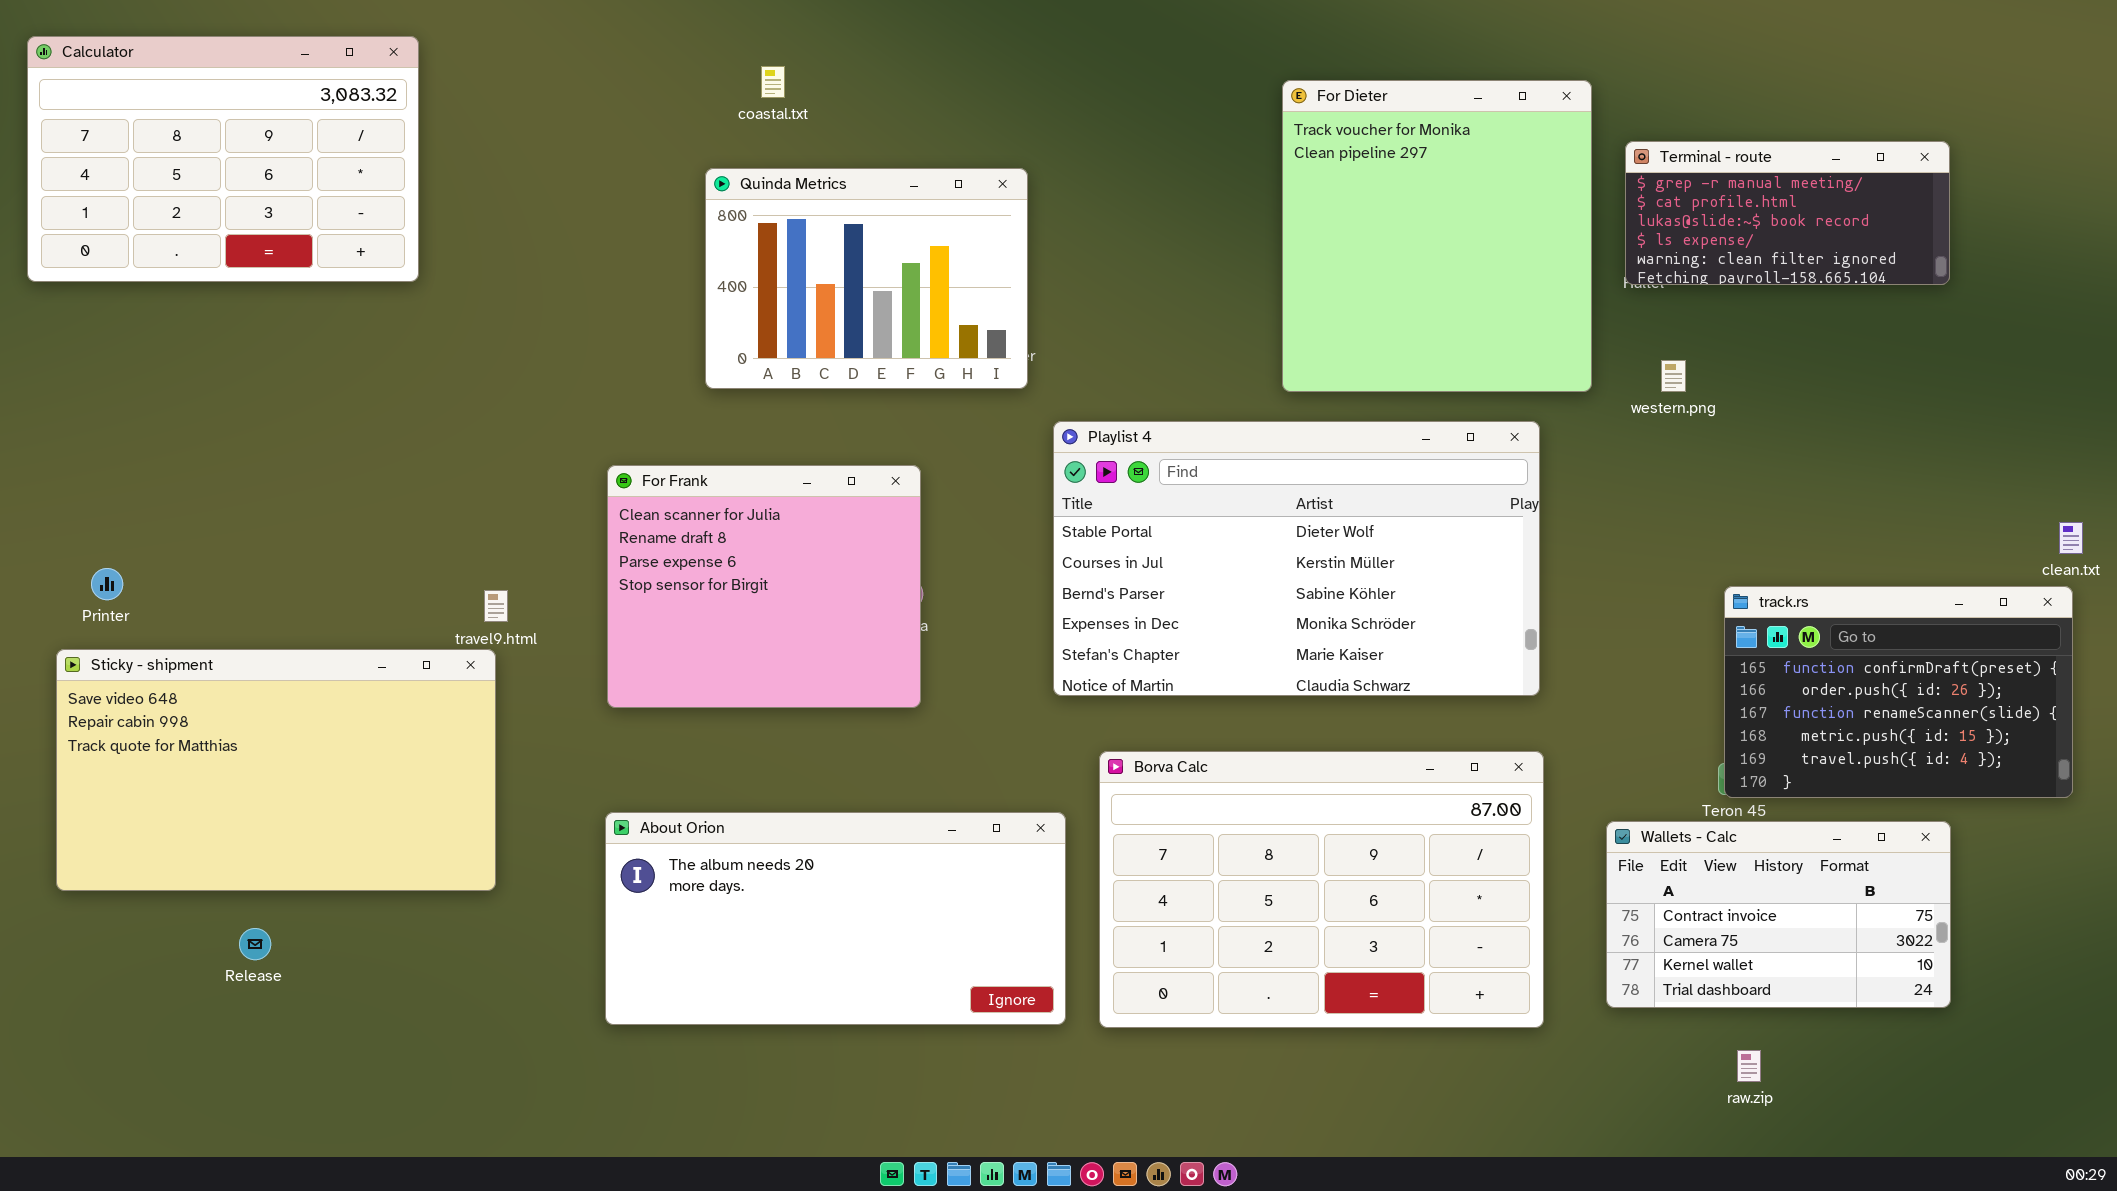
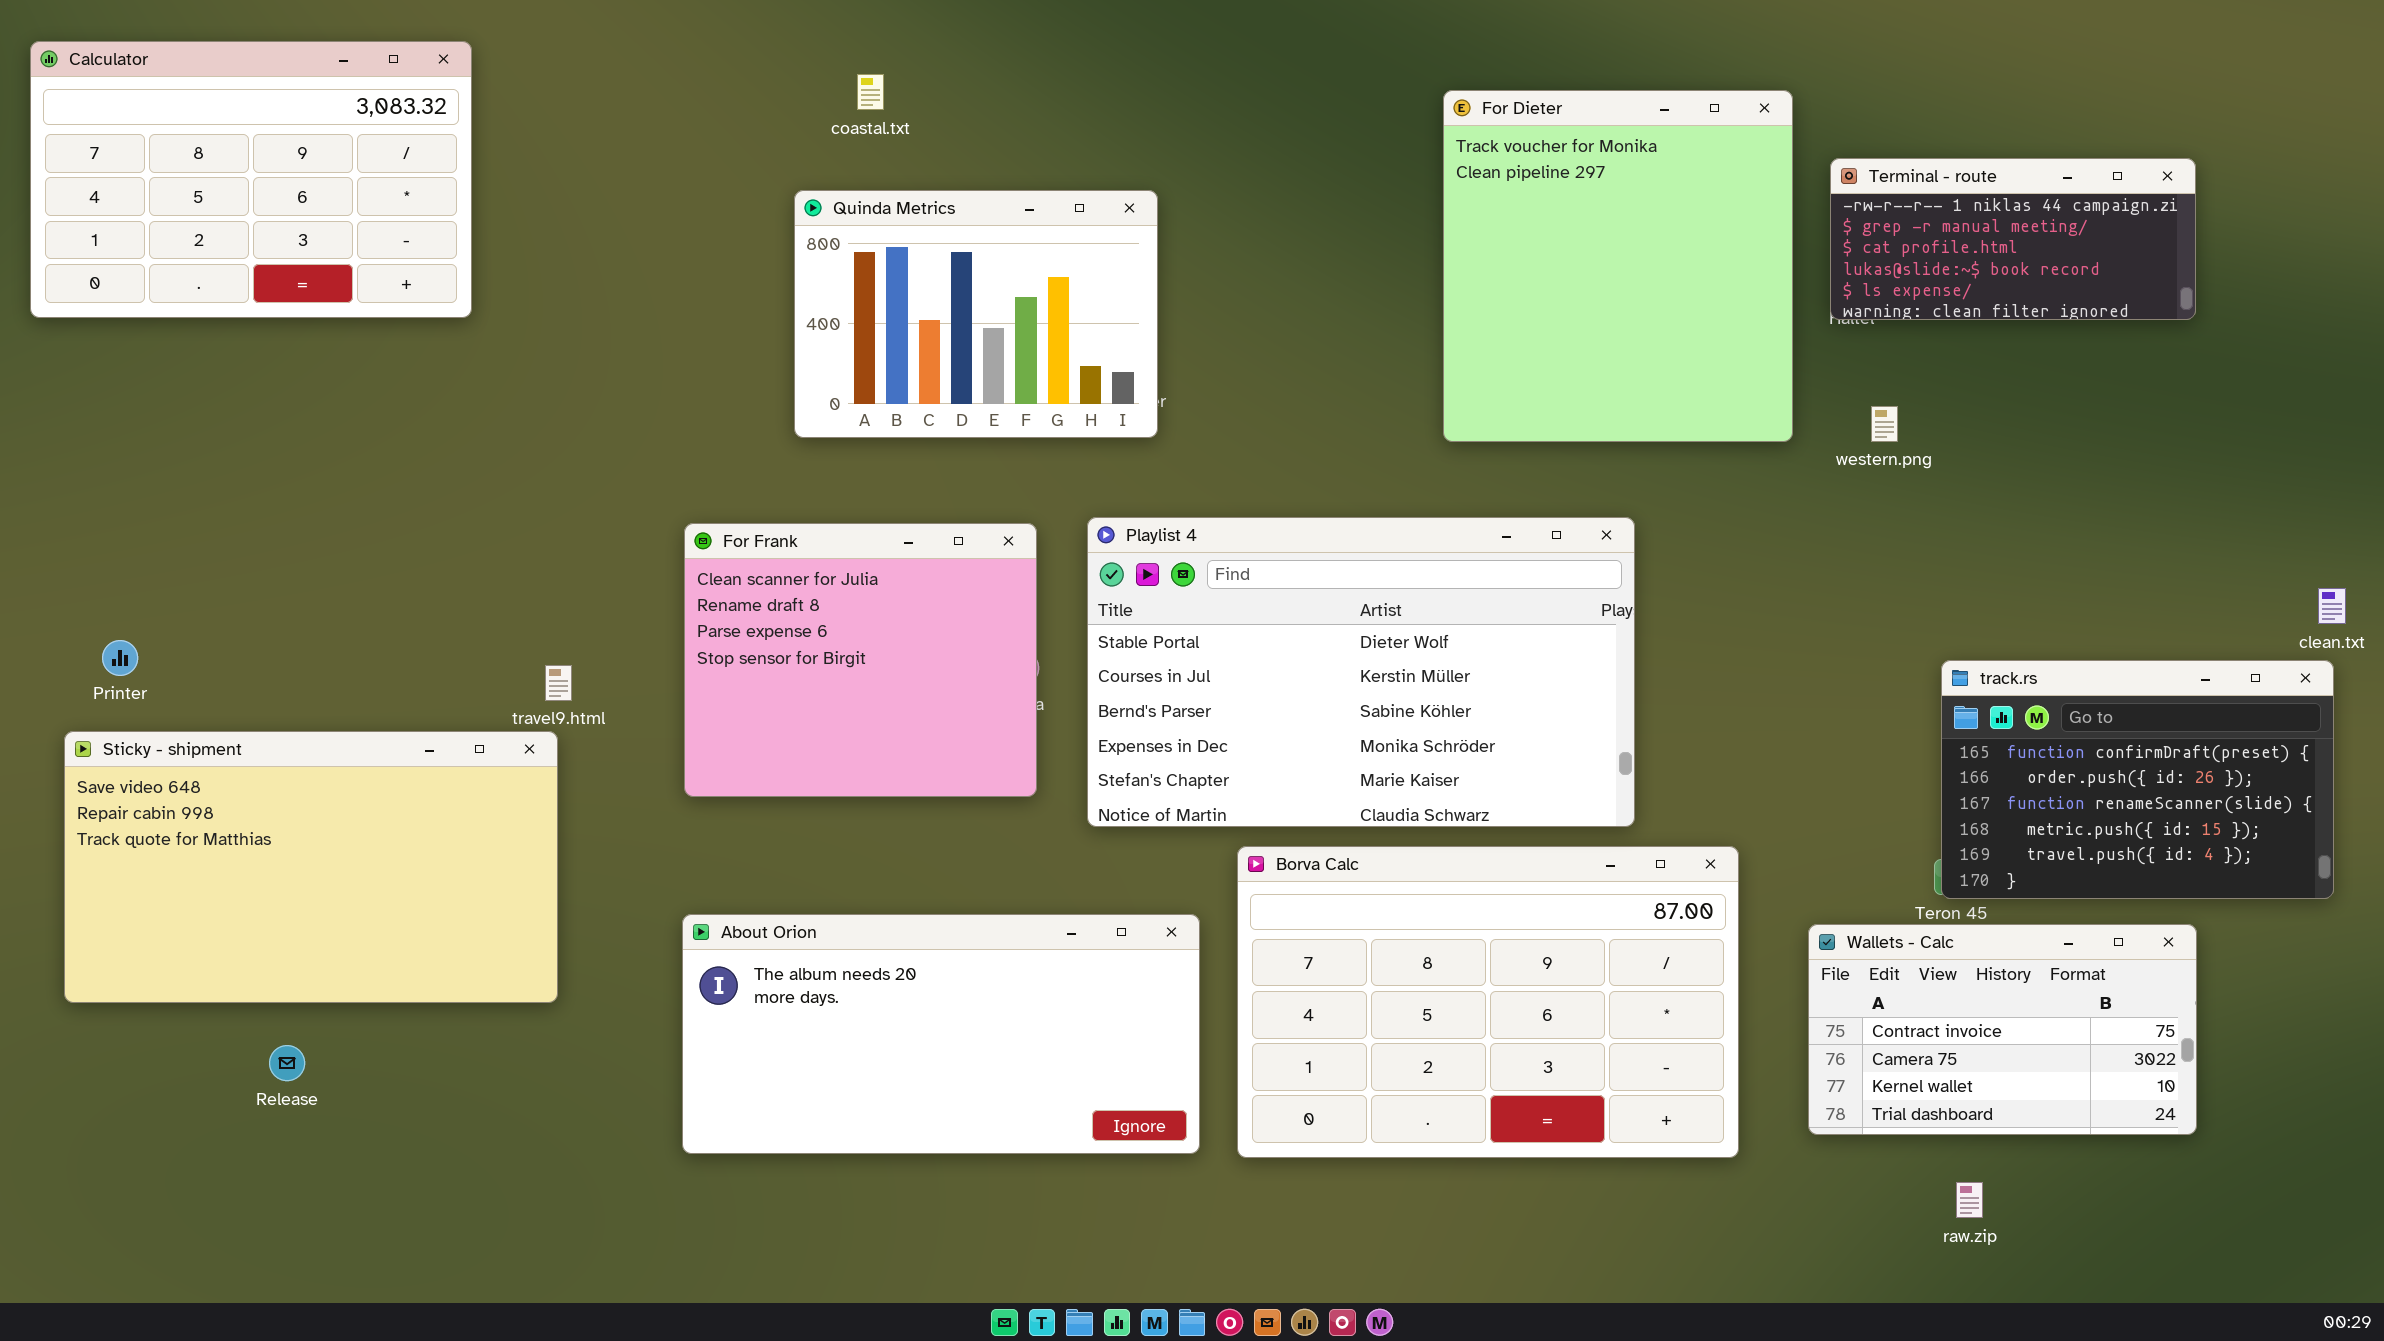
Terminal - route: [1625,141,1950,285] -> [1830,158,2196,320], scrolled up 1 row
Playlist 4: [1053,421,1540,696] -> [1087,517,1635,827], moved

